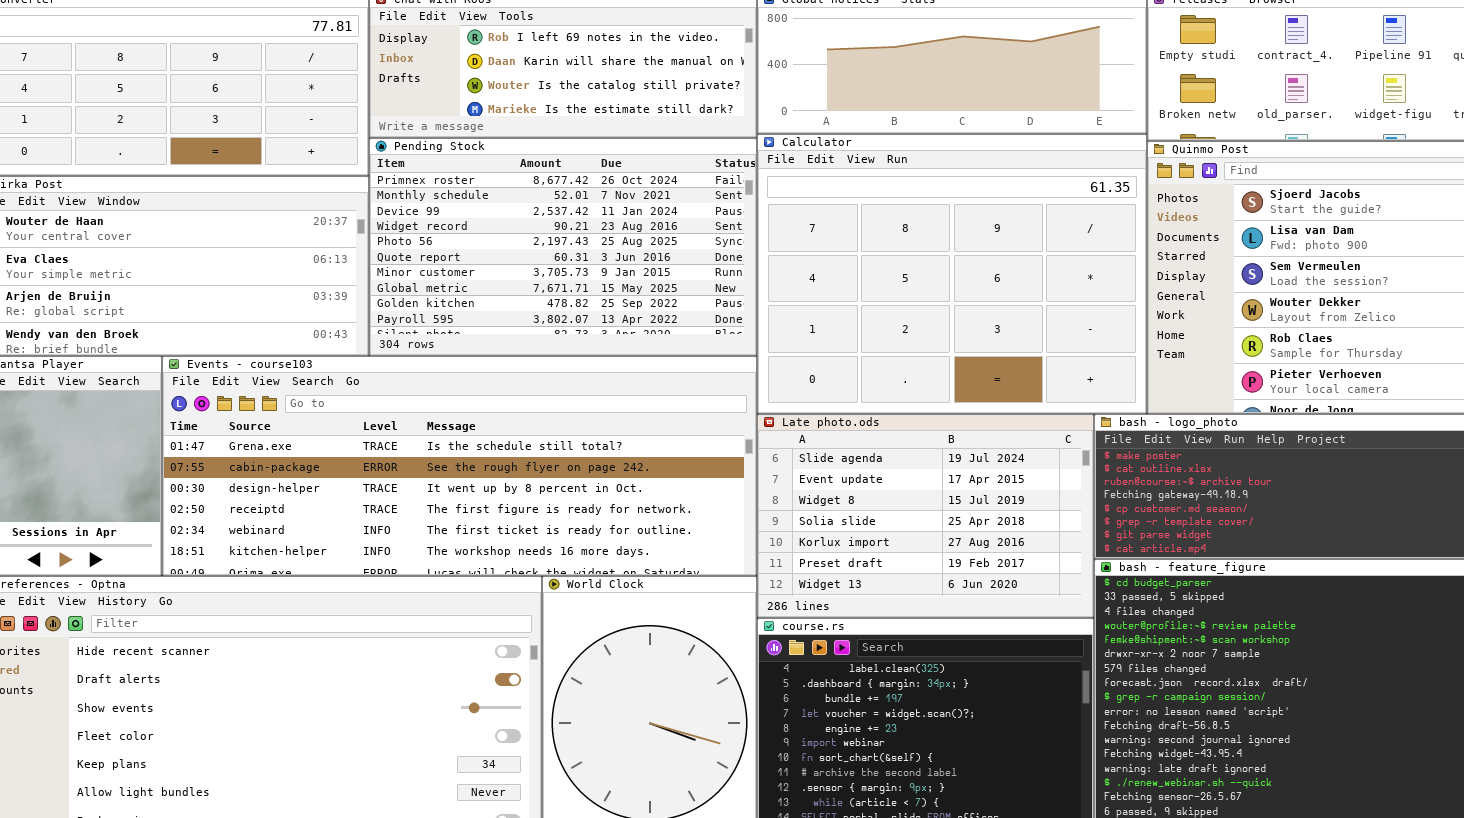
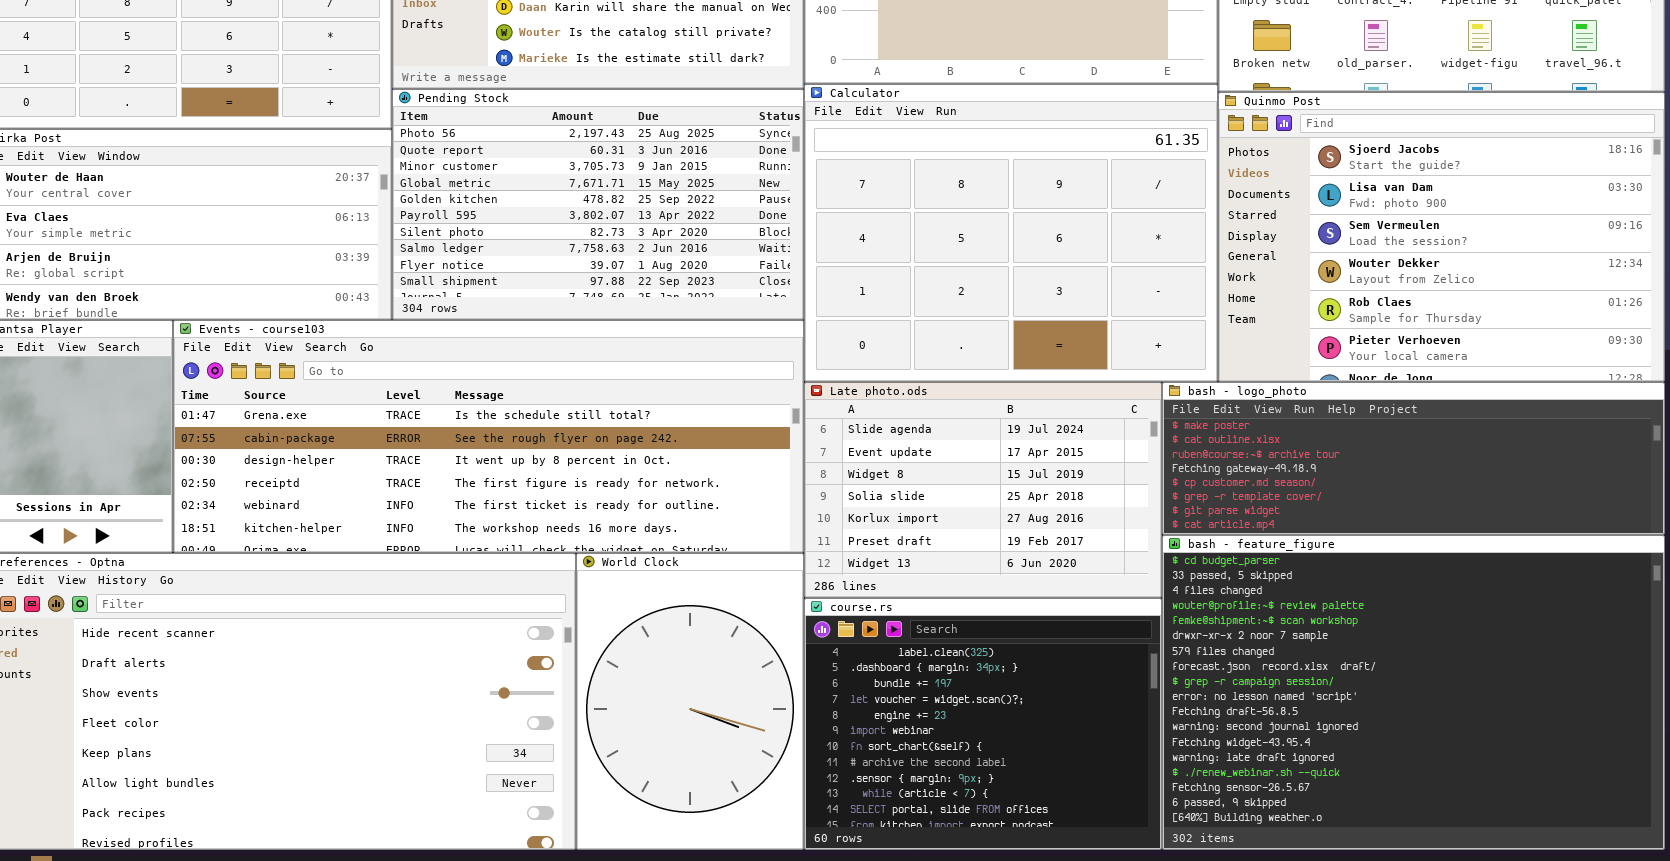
Pending Stock: [369,138,757,356] -> [392,89,804,320], scrolled down 4 rows

